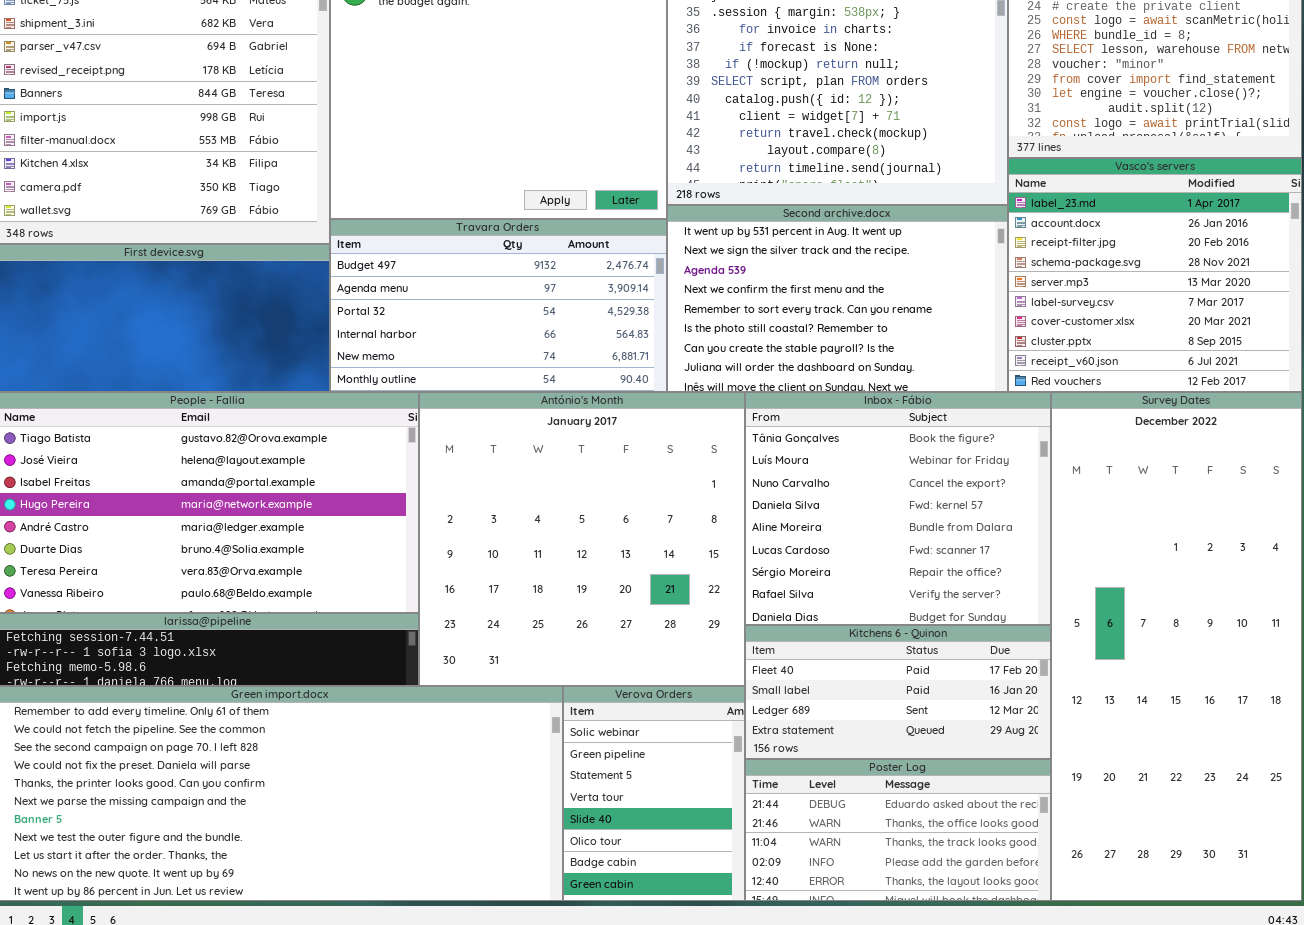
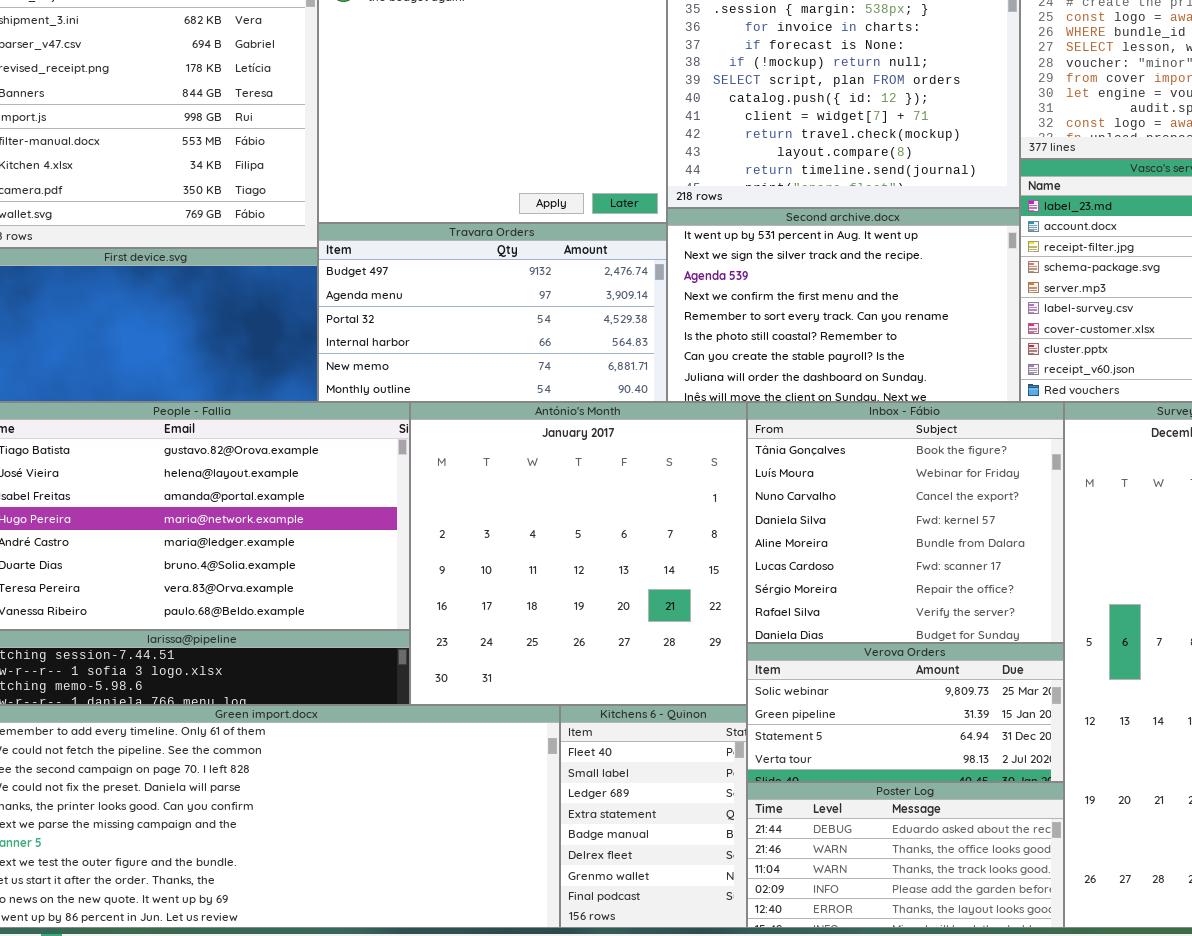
Kitchens 6 - Quinon: [745,625,1051,759] -> [560,705,747,928], moved, resized
Verova Orders: [563,686,745,901] -> [747,643,1064,782], moved, resized

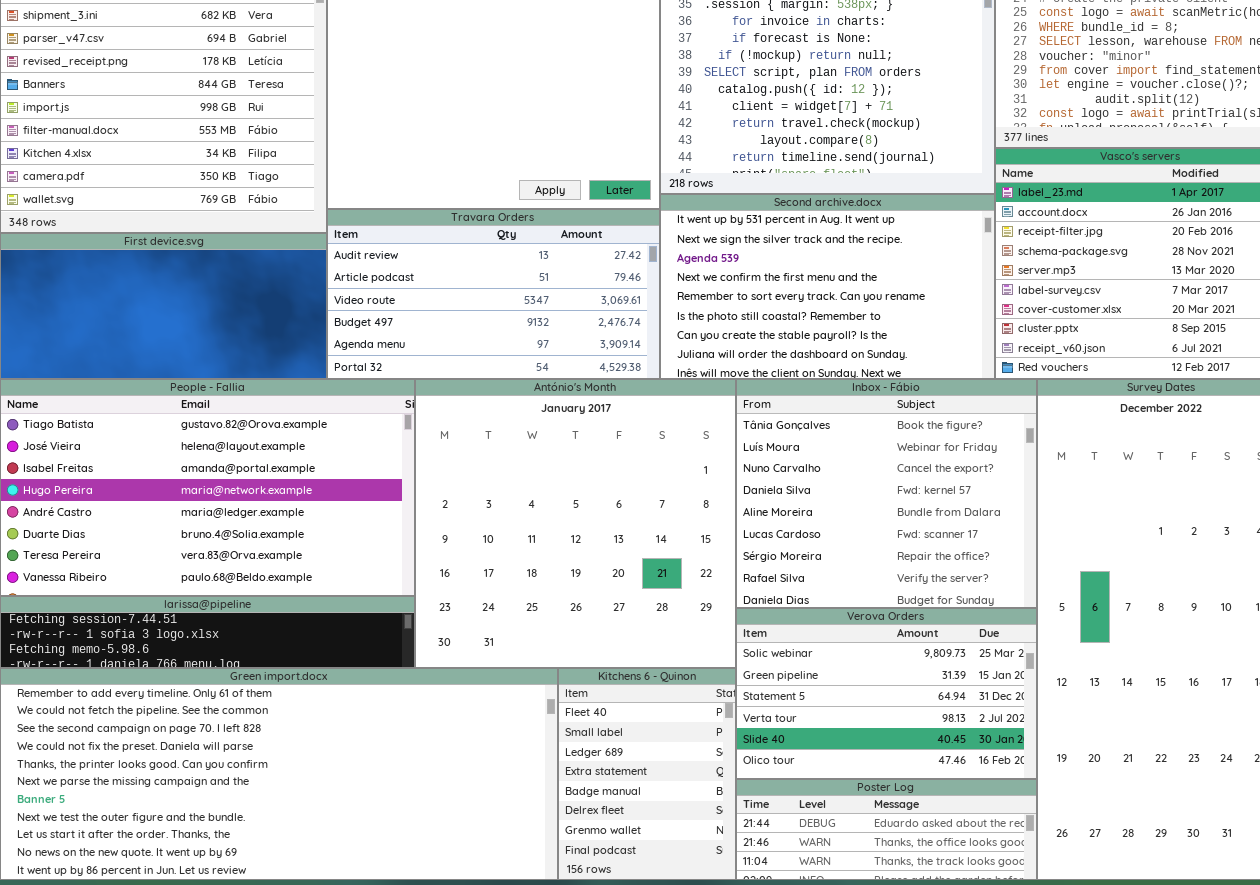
Travara Orders: [318,223,667,402] -> [327,209,660,379], scrolled up 3 rows
Verova Orders: [747,643,1064,782] -> [736,608,1037,779], resized
Poster Log: [747,782,1064,928] -> [736,779,1037,880], resized

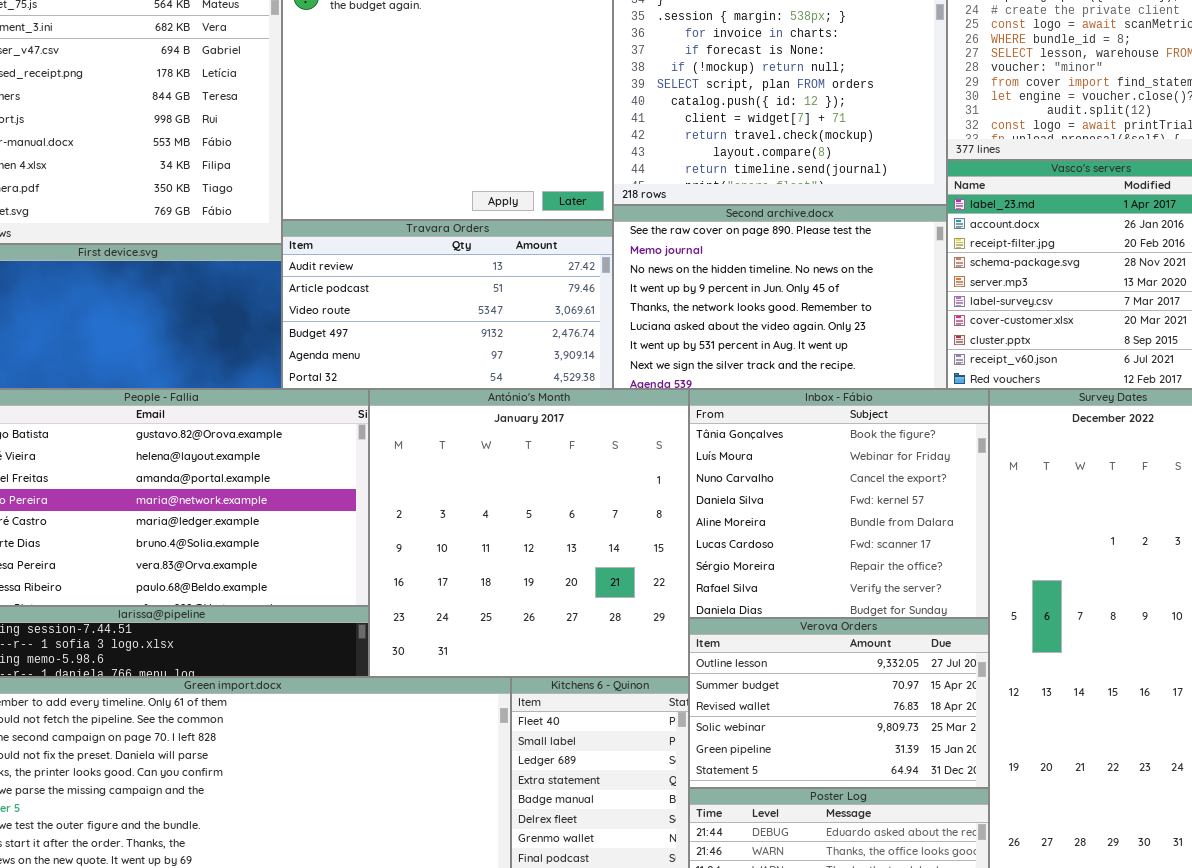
Second archive.docx: [660,194,995,379] -> [613,205,947,389], scrolled up 6 rows
Verova Orders: [736,608,1037,779] -> [689,618,989,788], scrolled up 3 rows

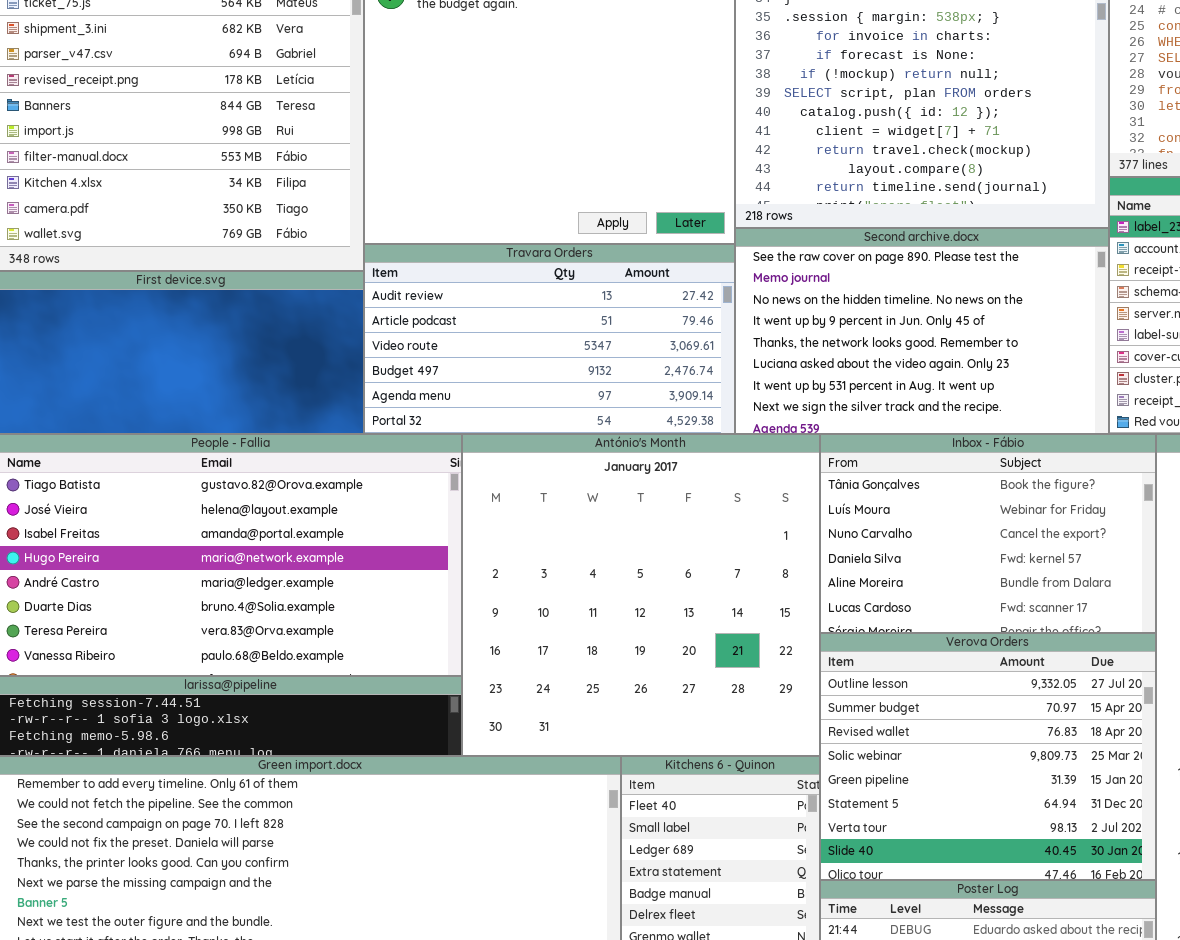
Inbox - Fábio: [689,389,989,618] -> [820,434,1156,633], resized
Verova Orders: [689,618,989,788] -> [820,633,1156,880], resized

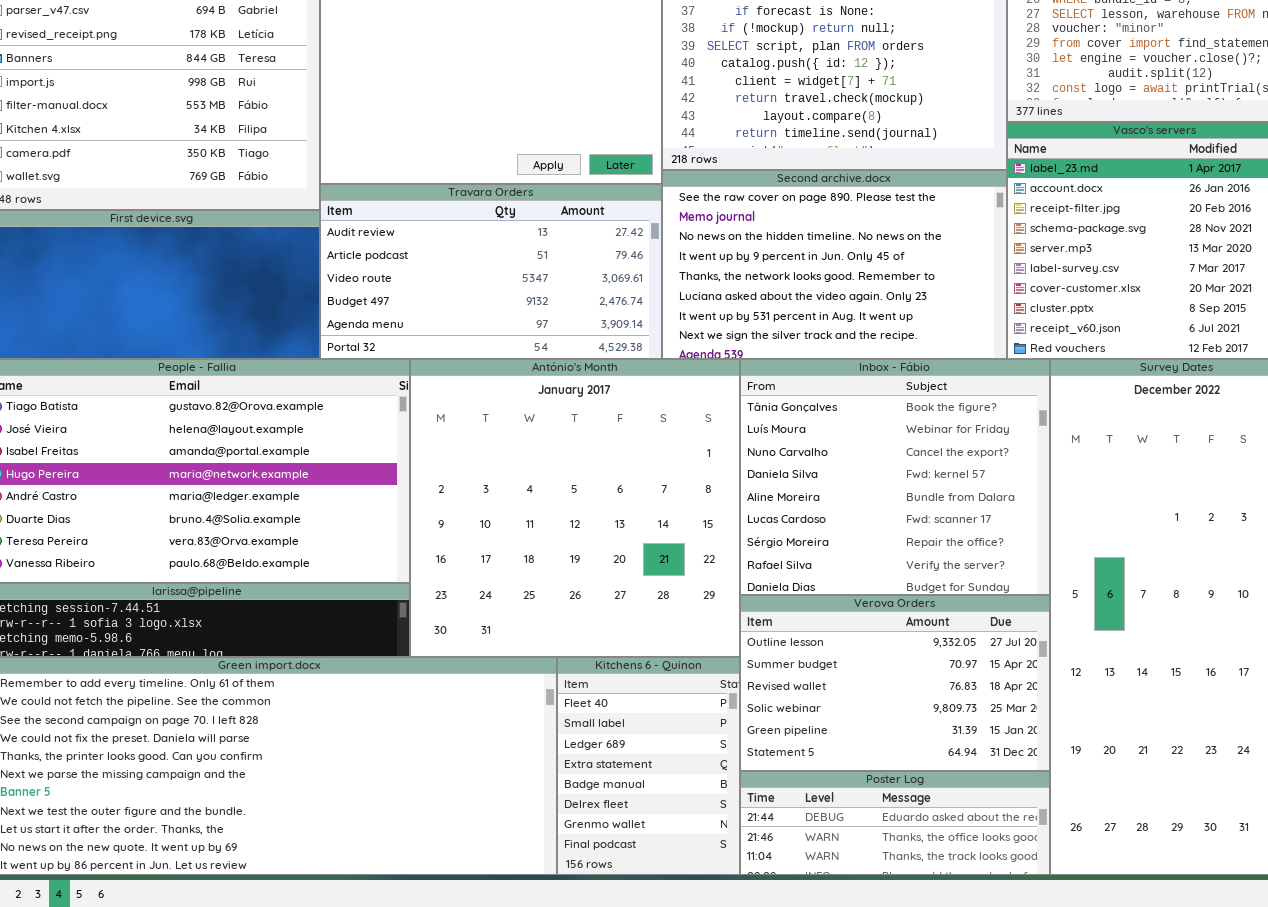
Inbox - Fábio: [820,434,1156,633] -> [740,359,1050,595], resized
Verova Orders: [820,633,1156,880] -> [740,595,1050,771], resized

